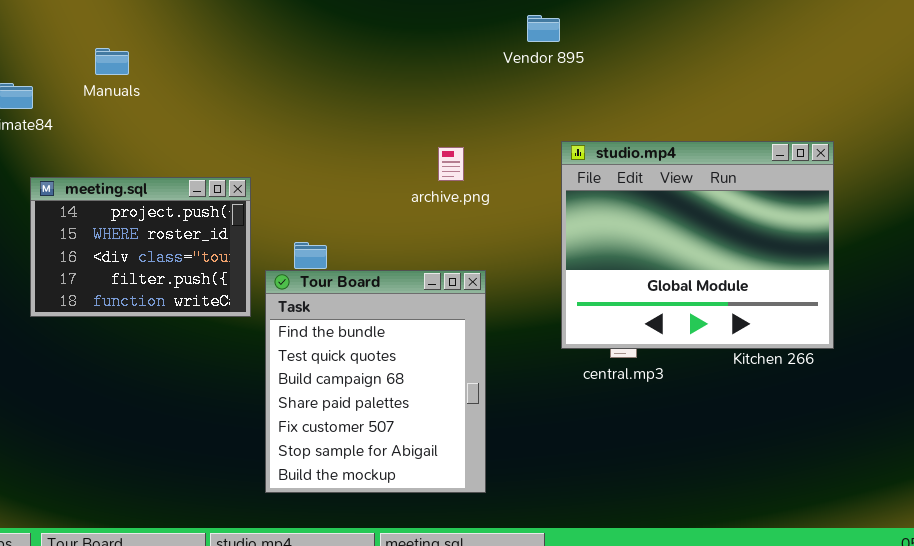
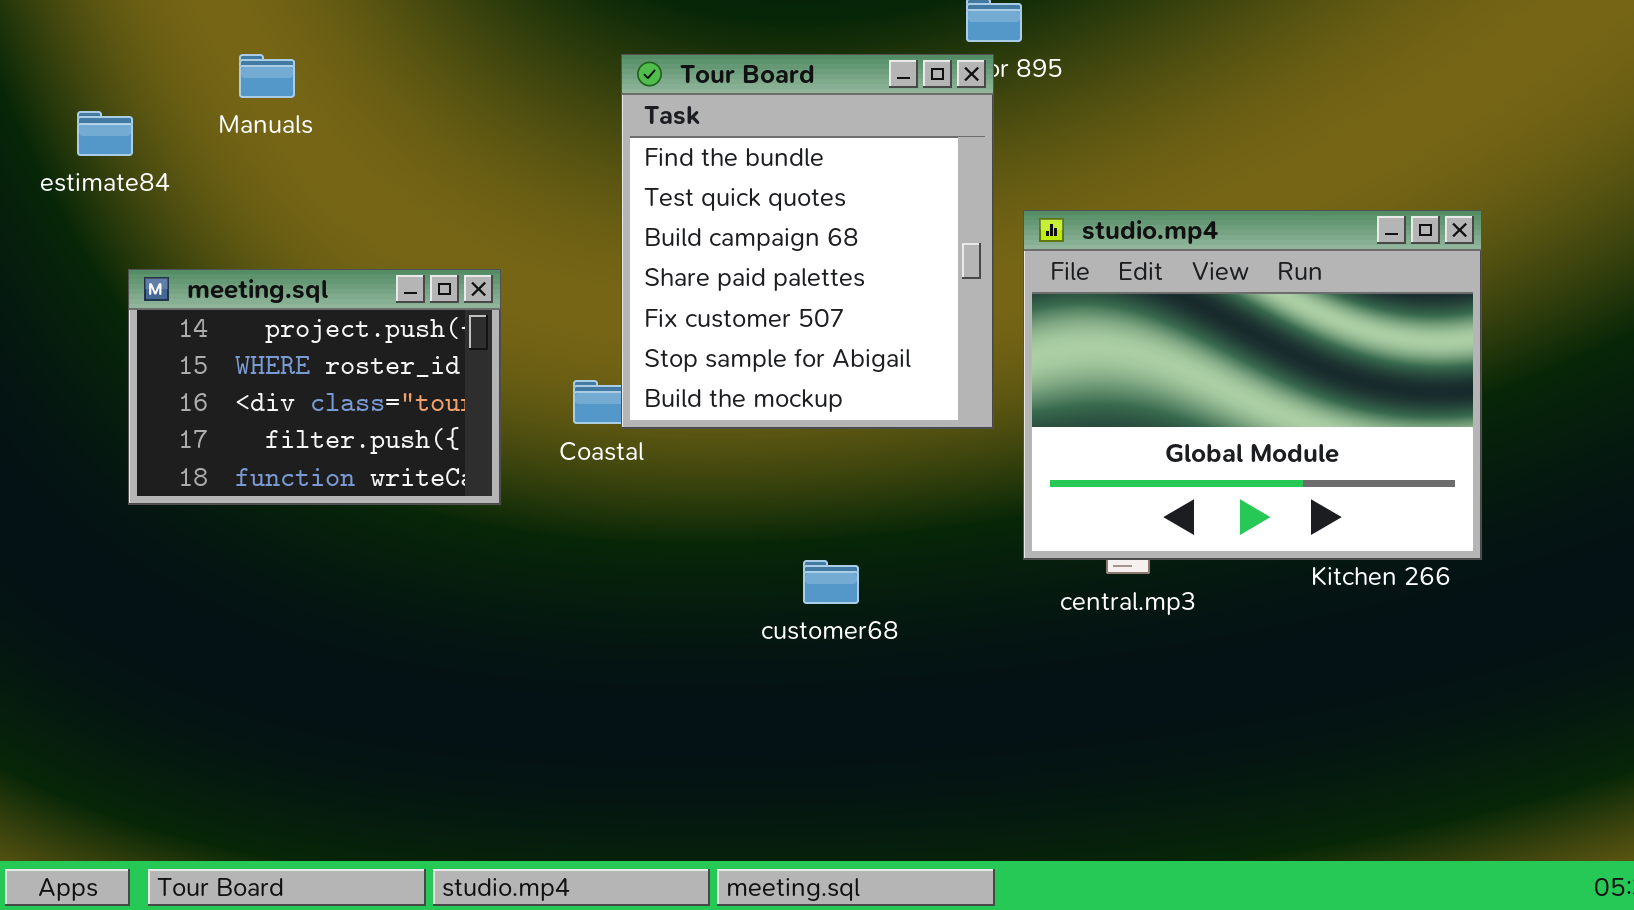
Tour Board: [265,270,486,493] -> [621,54,994,429], moved

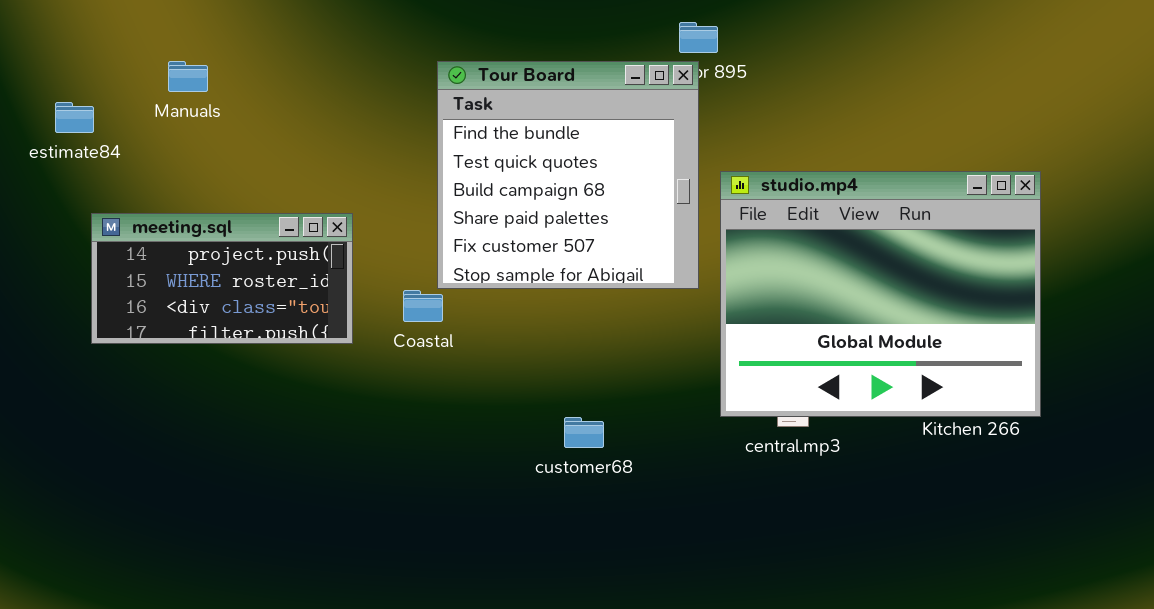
Tour Board: [621,54,994,429] -> [437,61,699,289], resized
meeting.sql: [128,269,501,505] -> [91,213,353,344], resized

